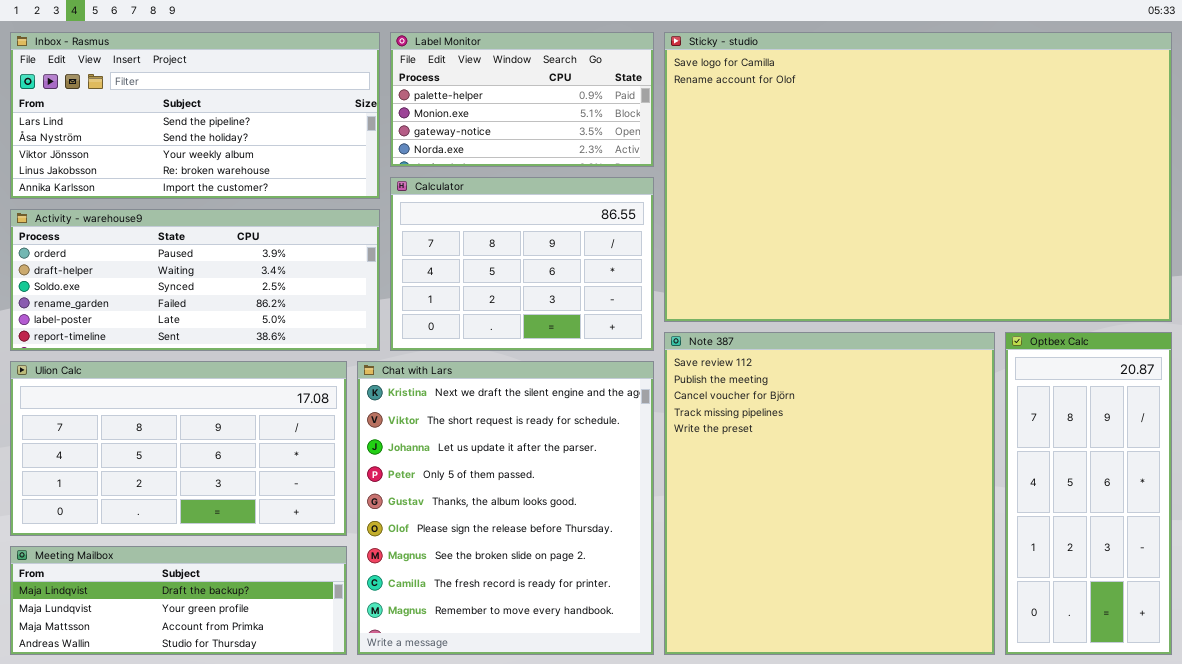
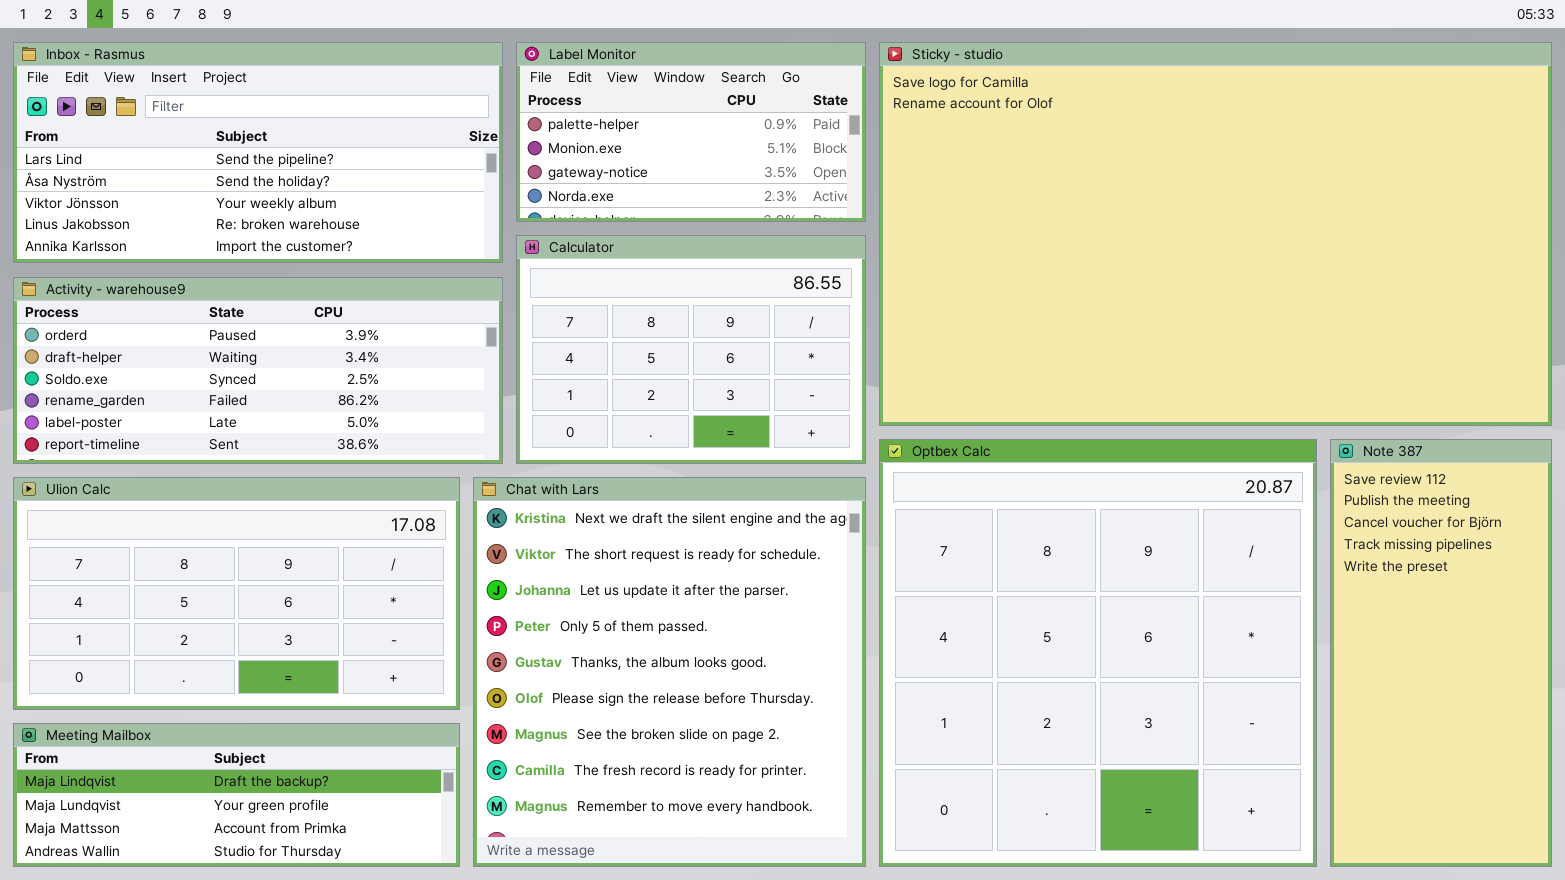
Note 387: [664,332,995,655] -> [1330,439,1552,867], moved, resized
Optbex Calc: [1005,332,1172,655] -> [879,439,1317,867], moved, resized

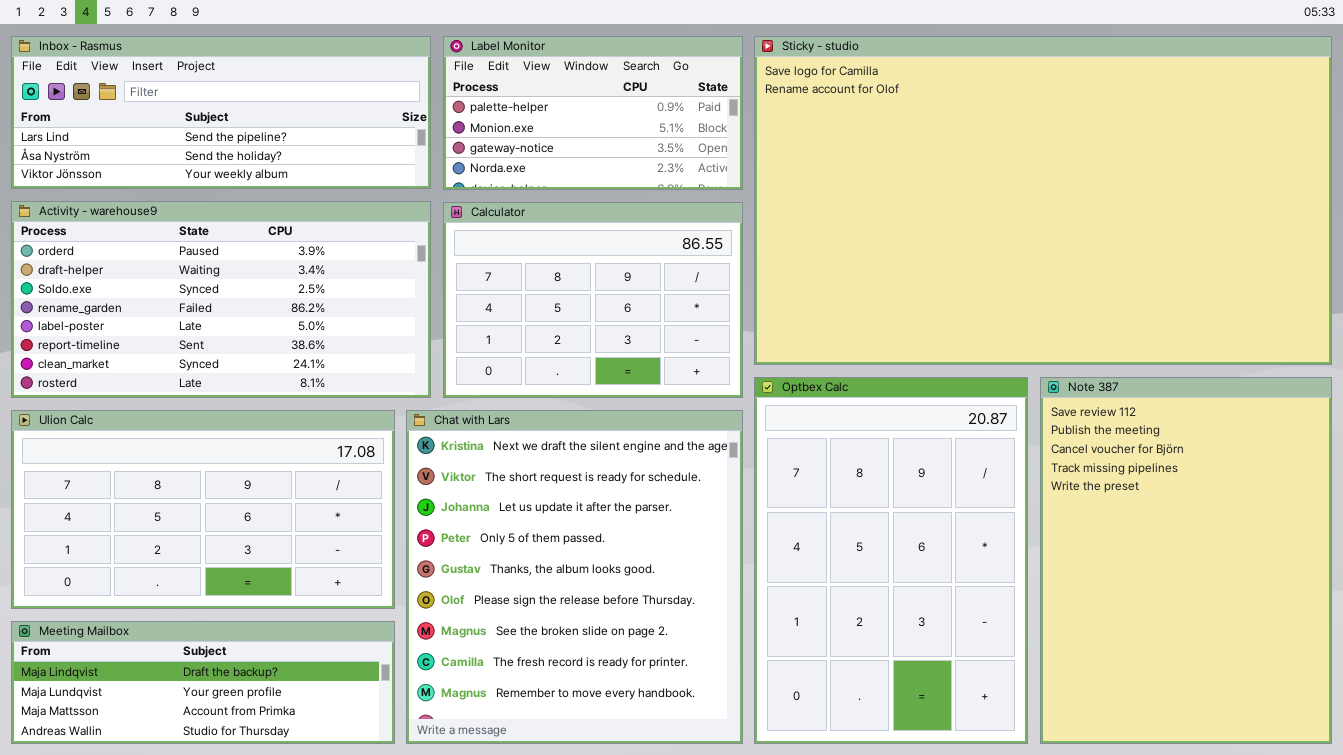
Inbox - Rasmus: [13,42,503,263] -> [11,36,431,189], resized
Activity - warehouse9: [13,277,503,464] -> [11,201,431,398], resized
Optbex Calc: [879,439,1317,867] -> [754,377,1028,744], resized
Note 387: [1330,439,1552,867] -> [1040,377,1332,744], resized

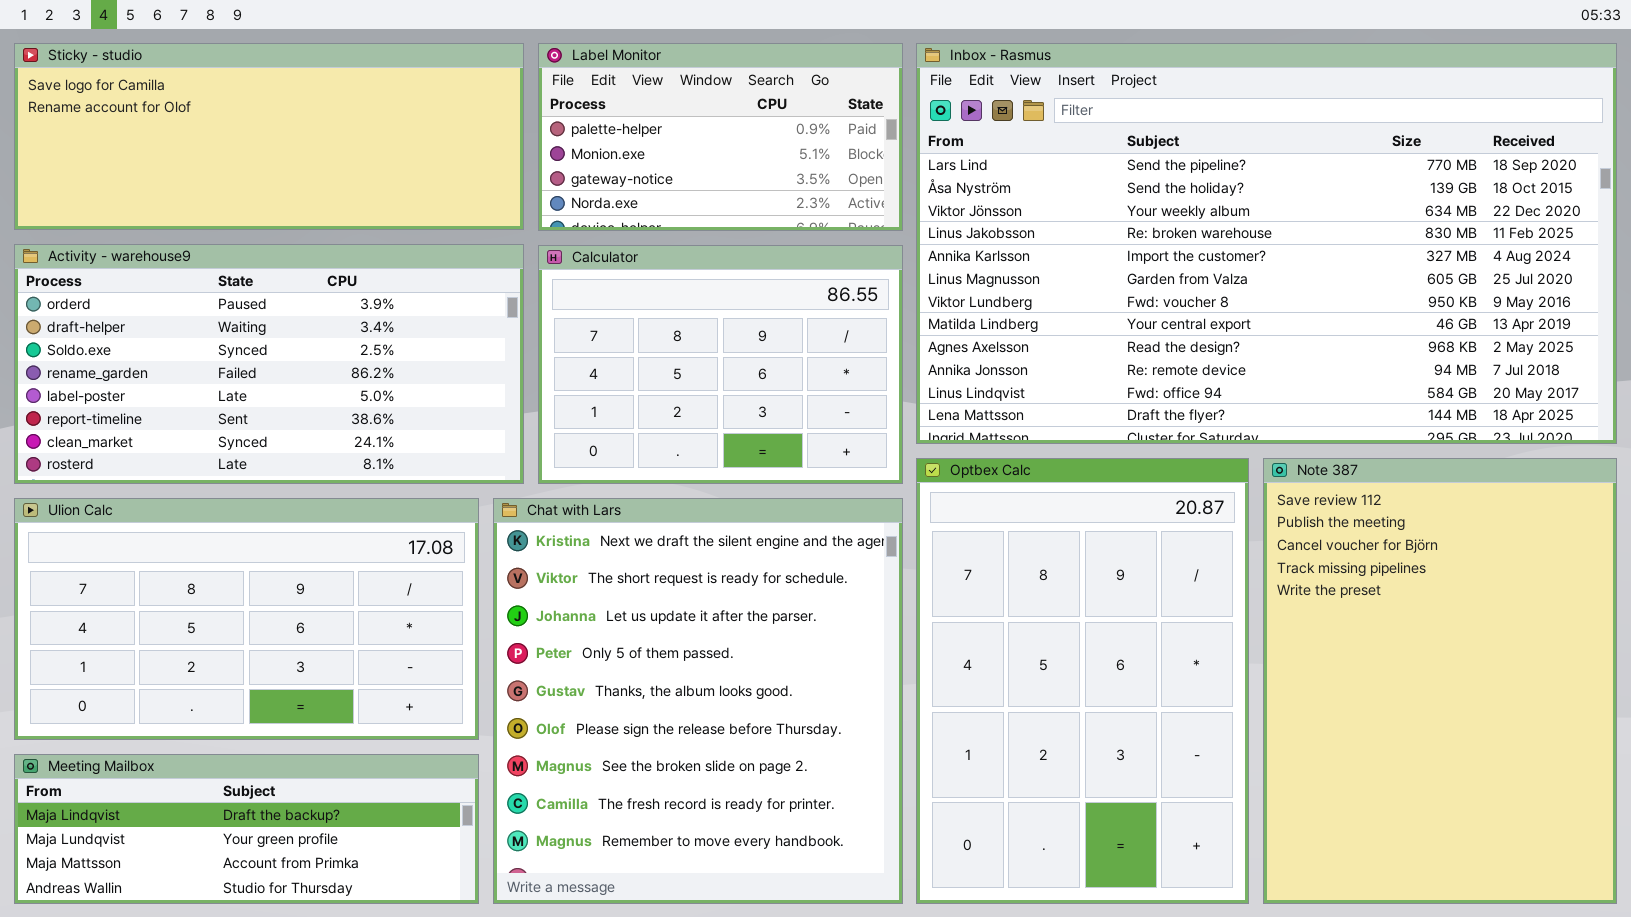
Inbox - Rasmus: [11,36,431,189] -> [916,43,1617,444], moved, resized
Sticky - studio: [754,36,1332,365] -> [14,43,524,230], moved, resized

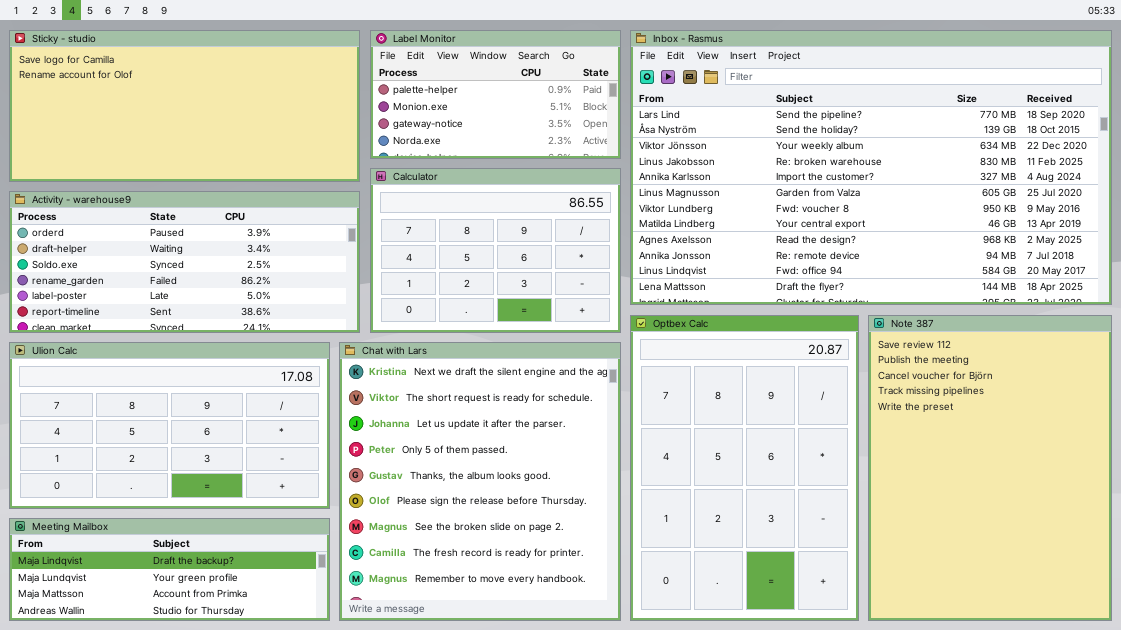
Sticky - studio: [14,43,524,230] -> [9,30,360,182], resized
Activity - warehouse9: [14,244,524,484] -> [9,191,360,333], resized

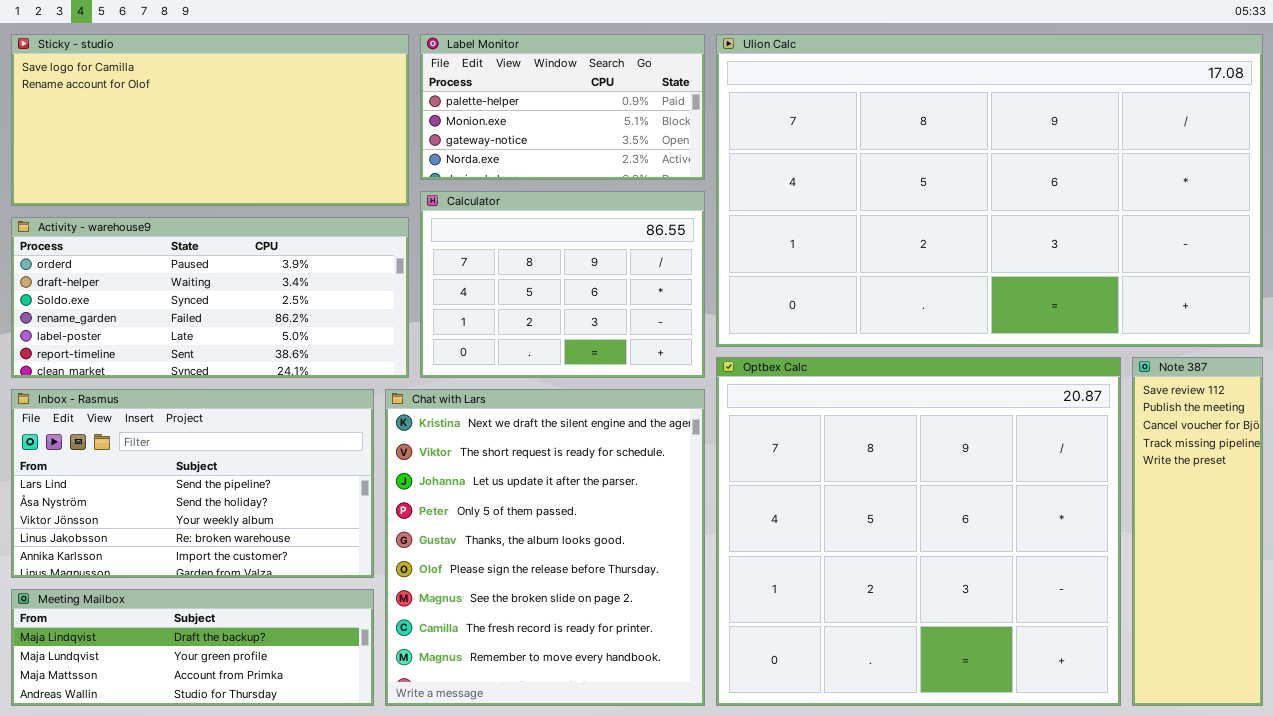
Inbox - Rasmus: [630,30,1112,305] -> [11,389,374,578], moved, resized
Optbex Calc: [630,315,859,621] -> [716,357,1121,706], resized
Note 387: [868,315,1112,621] -> [1132,357,1263,706], resized
Ulion Calc: [9,342,330,509] -> [716,34,1263,347], moved, resized

